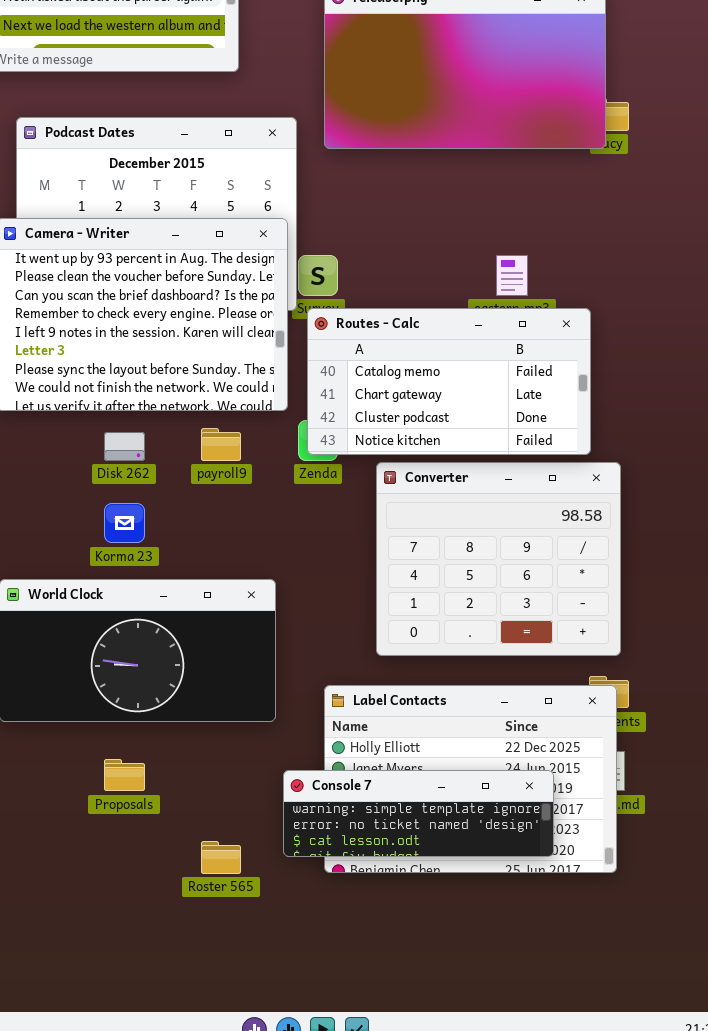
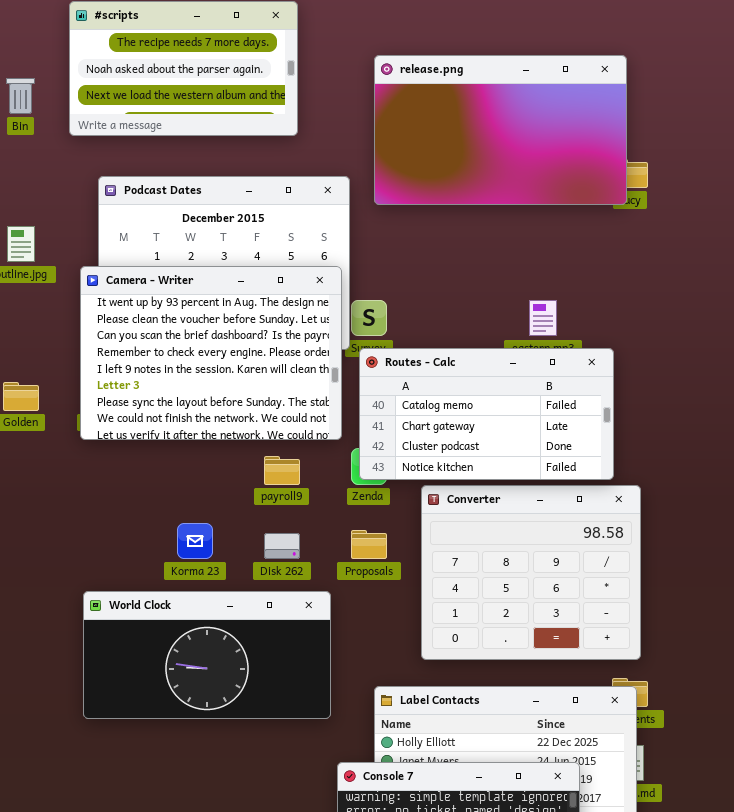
Disk 262: [104,432,145,461] -> [264,533,300,559], moved
Proposals: [104,759,145,791] -> [351,530,387,559], moved

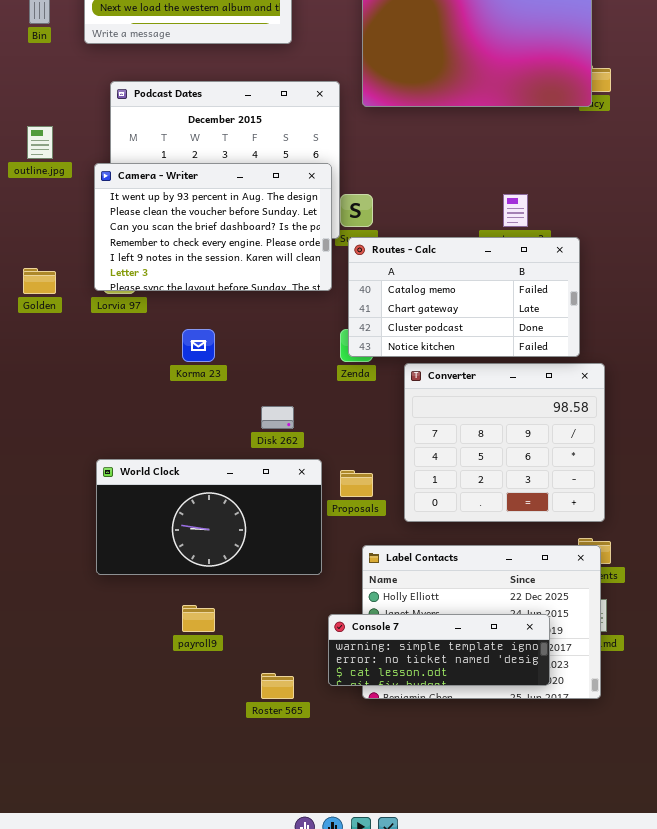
Camera - Writer: [80,266,342,440] -> [94,163,332,291], resized
payroll9: [264,456,300,485] -> [182,605,215,632], moved
Korma 23: [177,523,213,559] -> [182,329,215,362], moved
Proposals: [351,530,387,559] -> [340,470,373,497], moved

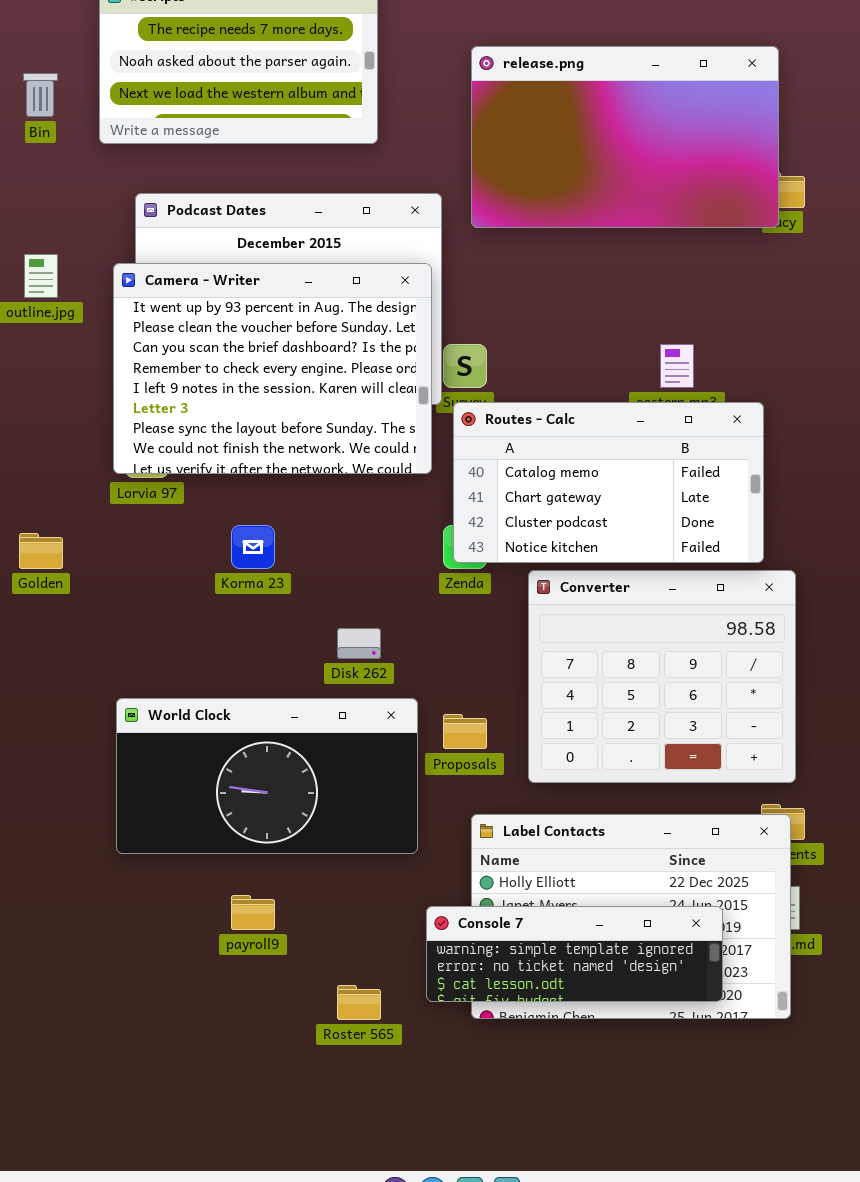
Camera - Writer: [94,163,332,291] -> [113,263,432,474], resized
Golden: [23,268,56,294] -> [19,533,63,569], moved

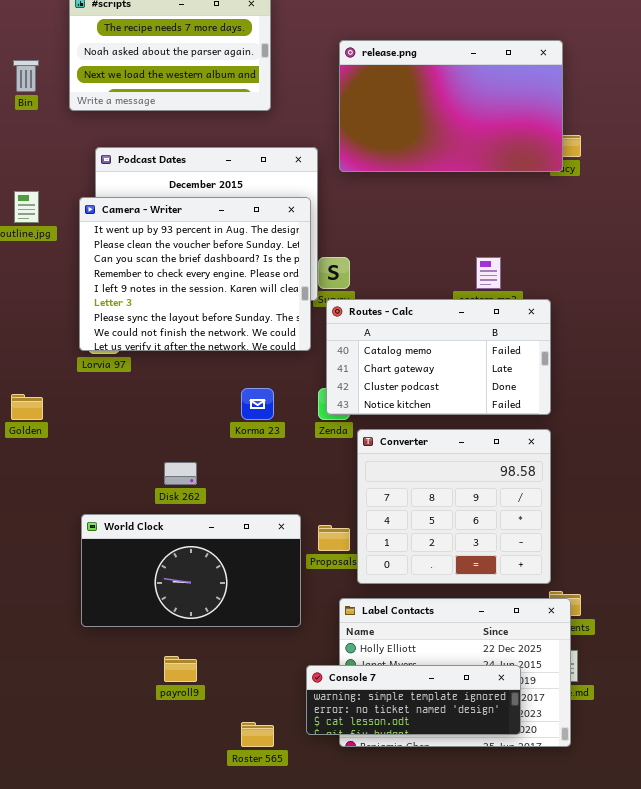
Korma 23: [231,525,275,569] -> [241,388,274,420], moved
Converter: [528,570,796,783] -> [357,429,551,584], moved
Disk 262: [337,628,381,659] -> [164,462,197,485], moved

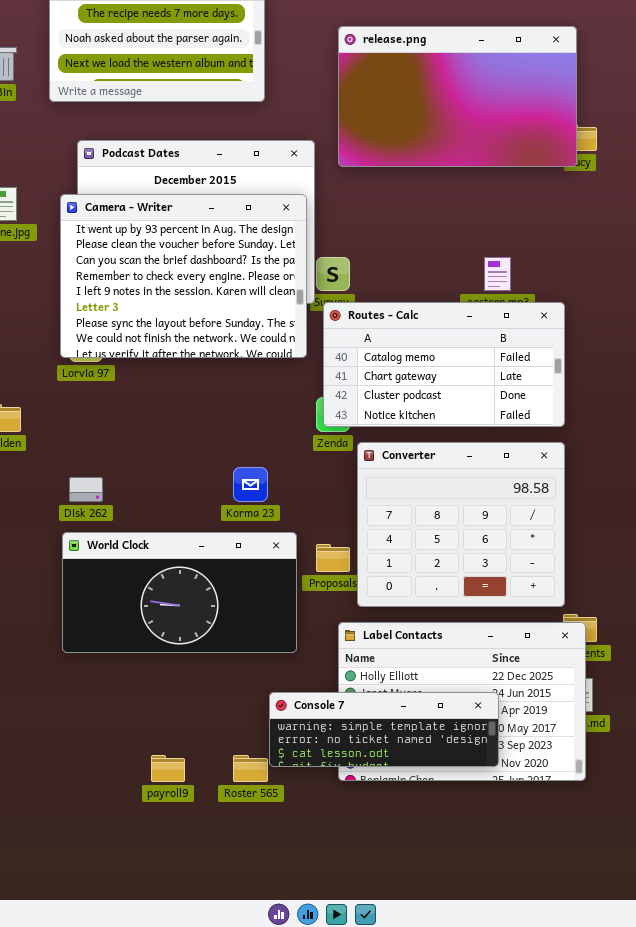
Korma 23: [241,388,274,420] -> [233,467,268,502], moved
Disk 262: [164,462,197,485] -> [69,477,103,502], moved
payroll9: [164,656,197,682] -> [151,755,185,782], moved
Console 7: [306,665,521,735] -> [269,692,499,767], moved

